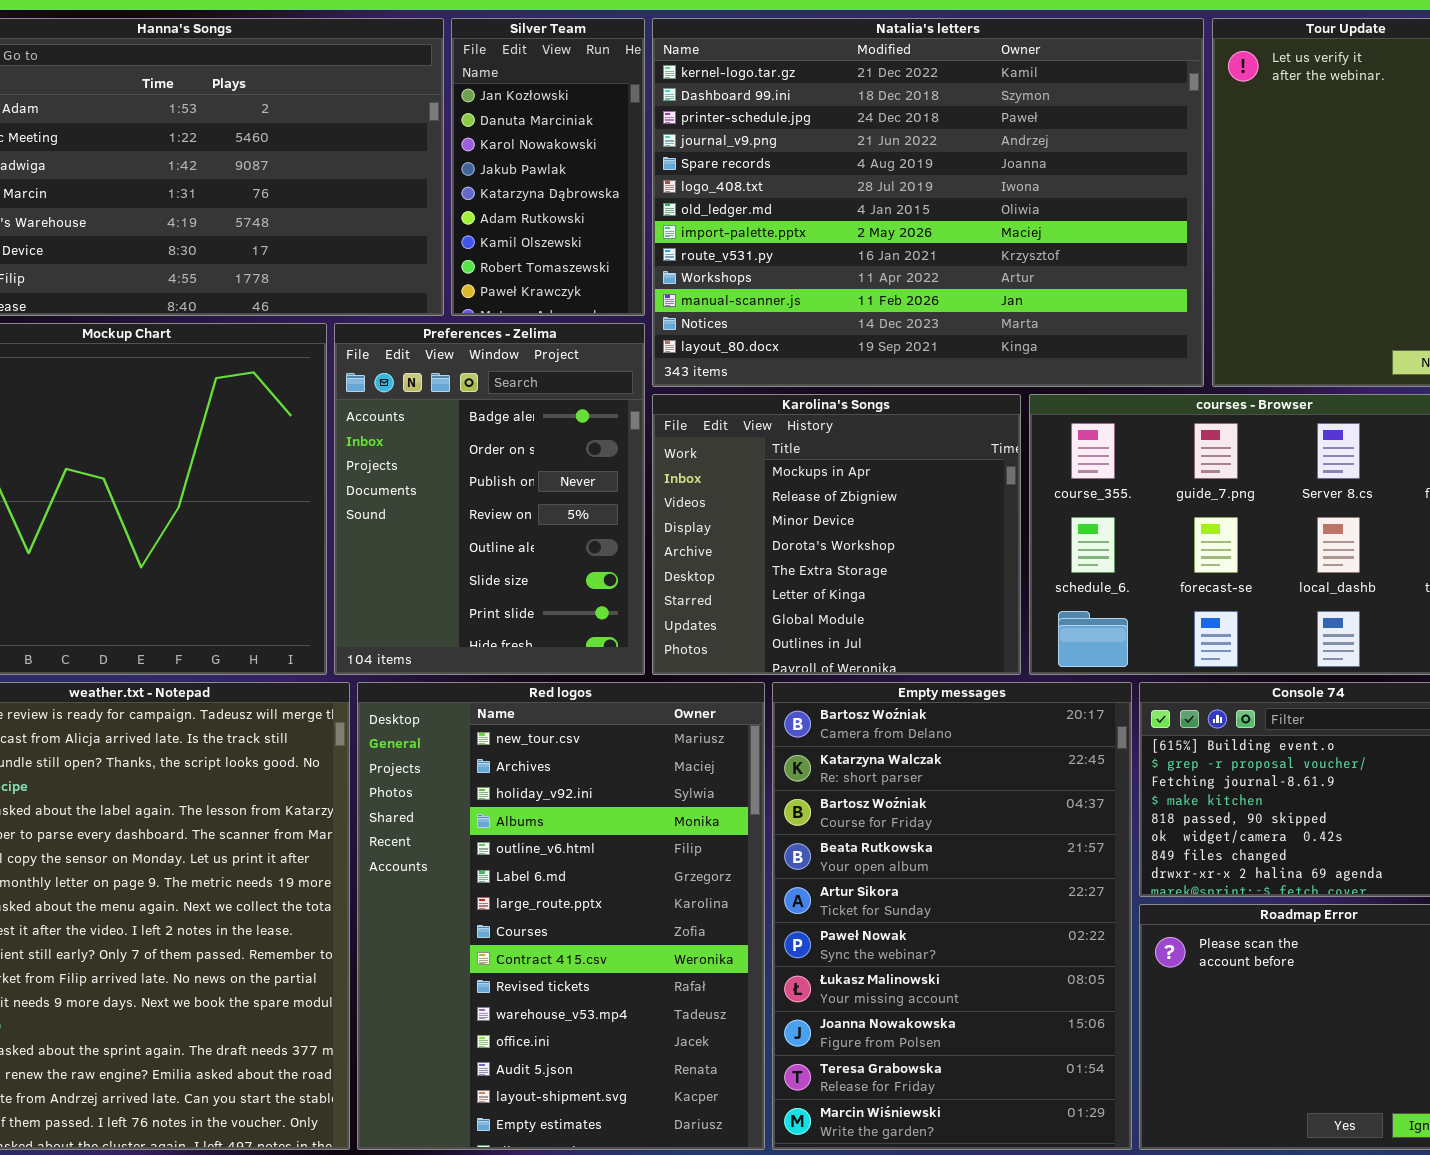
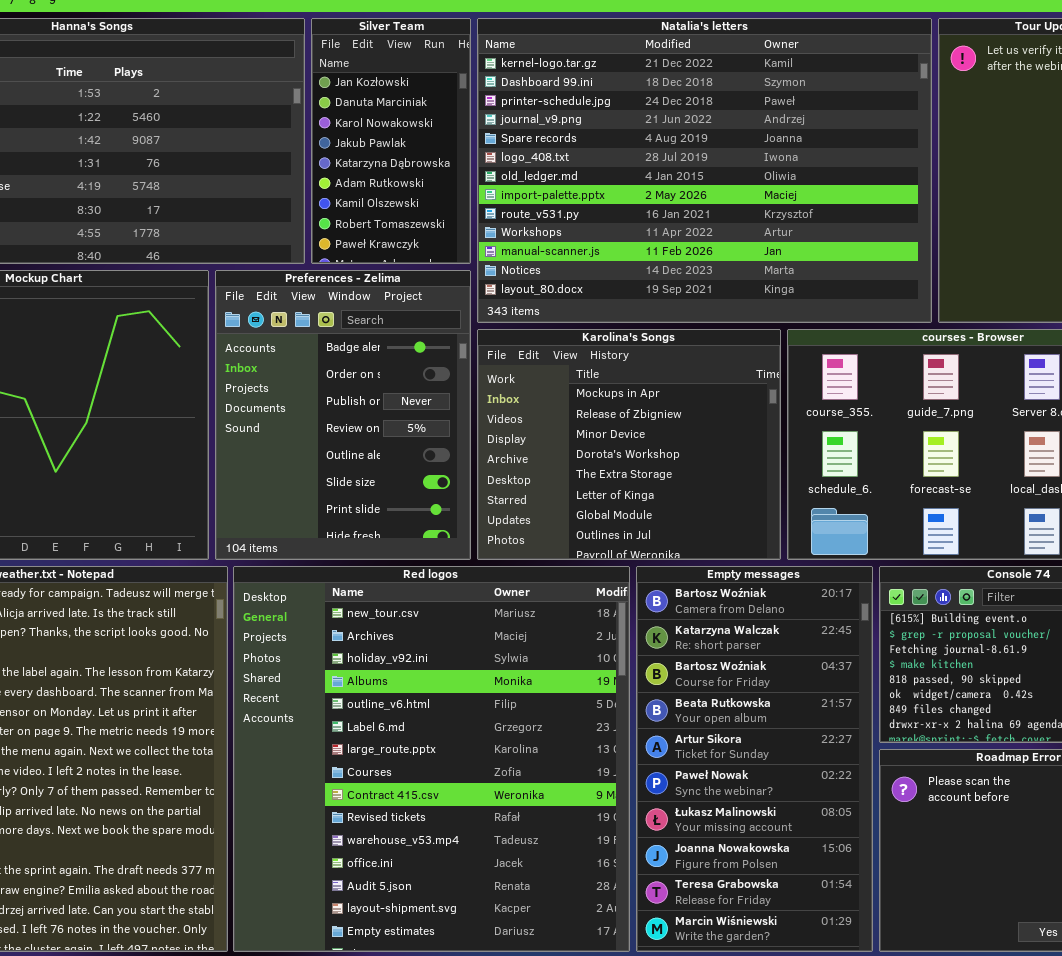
Red logos: [357,682,765,1150] -> [233,566,630,952], resized
Empty messages: [772,682,1132,1150] -> [636,566,873,952], resized

